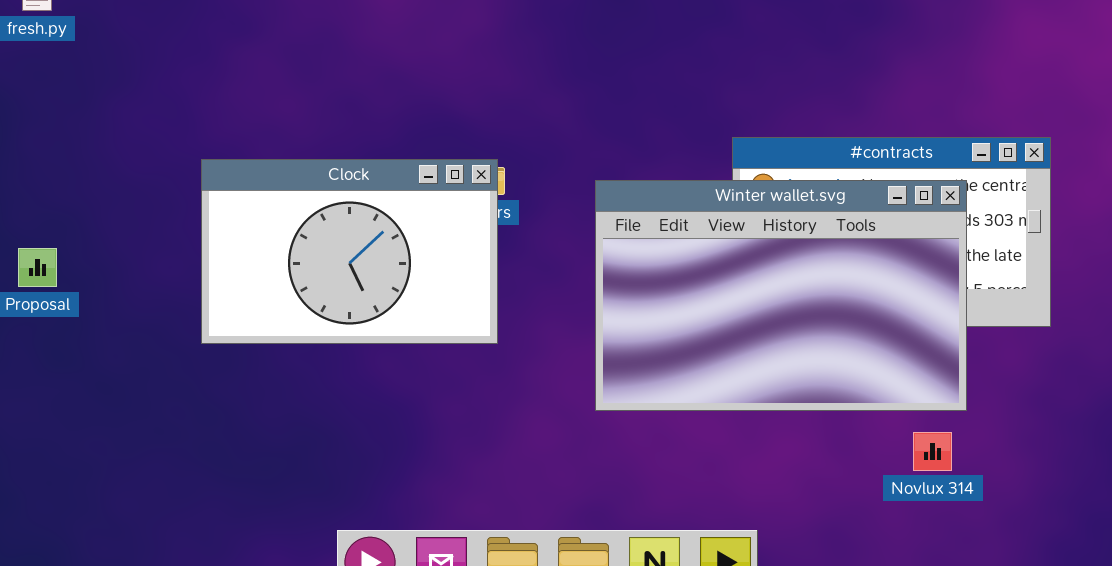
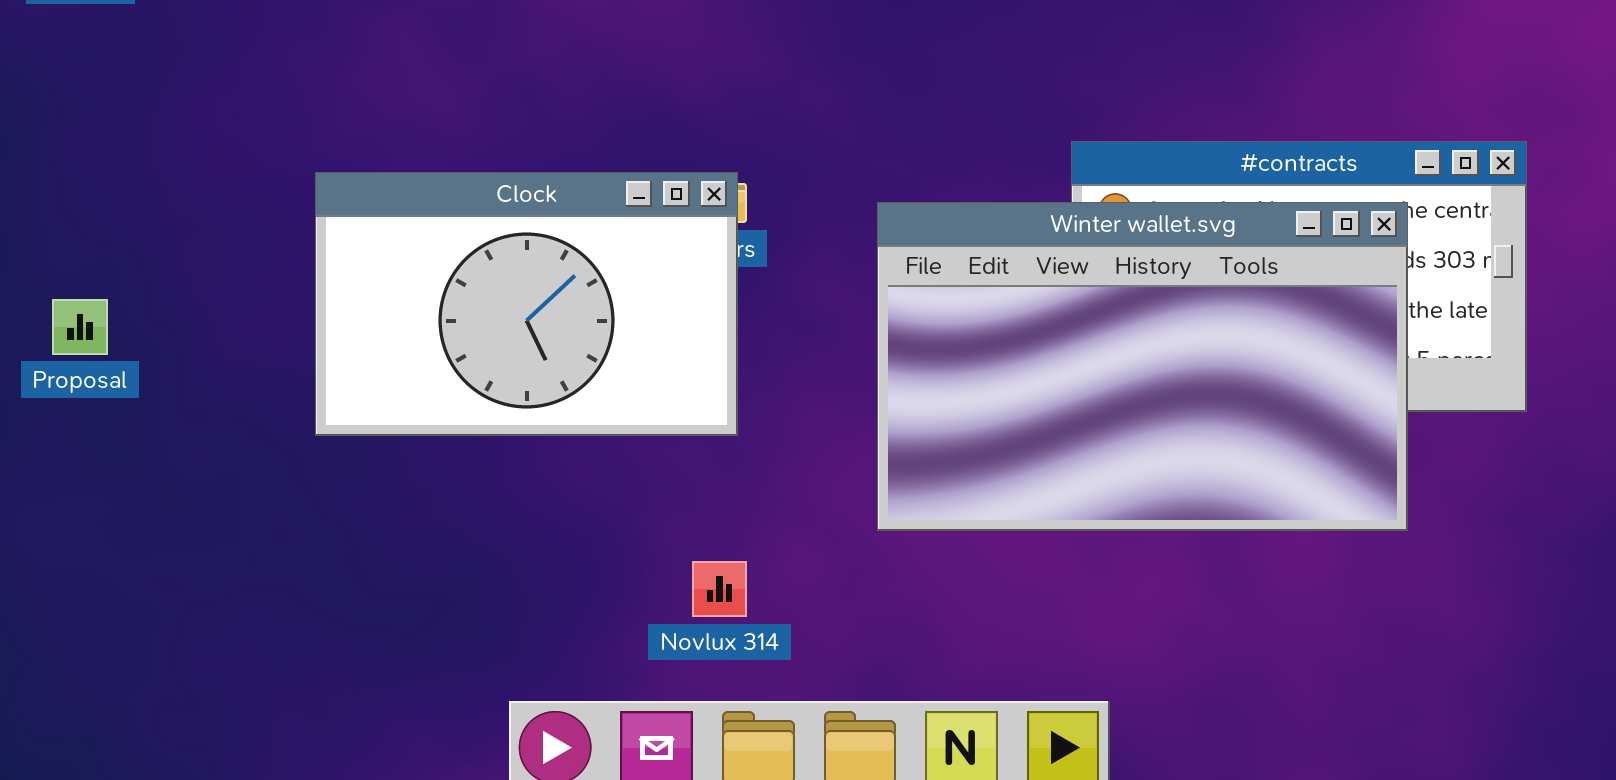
Novlux 314: [913,432,952,471] -> [692,561,747,617], moved

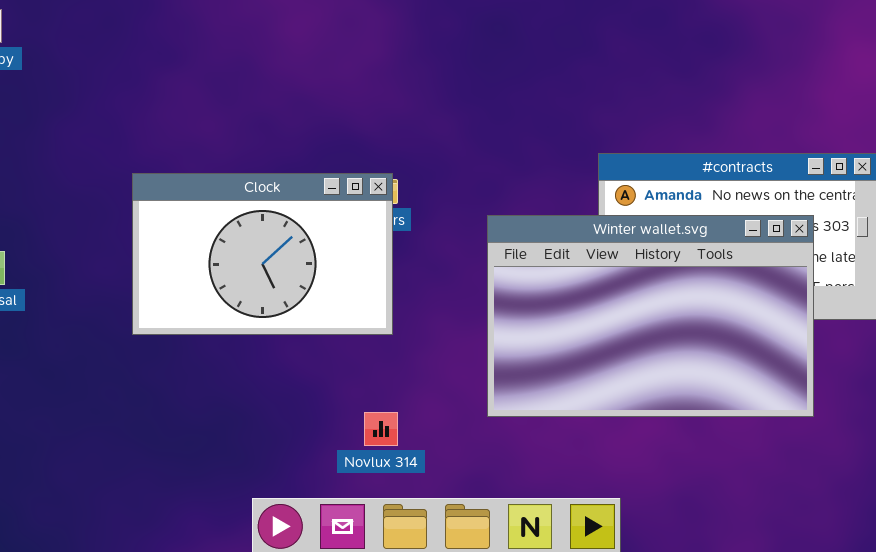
Winter wallet.svg: [877,202,1408,531] -> [487,215,814,417], moved

